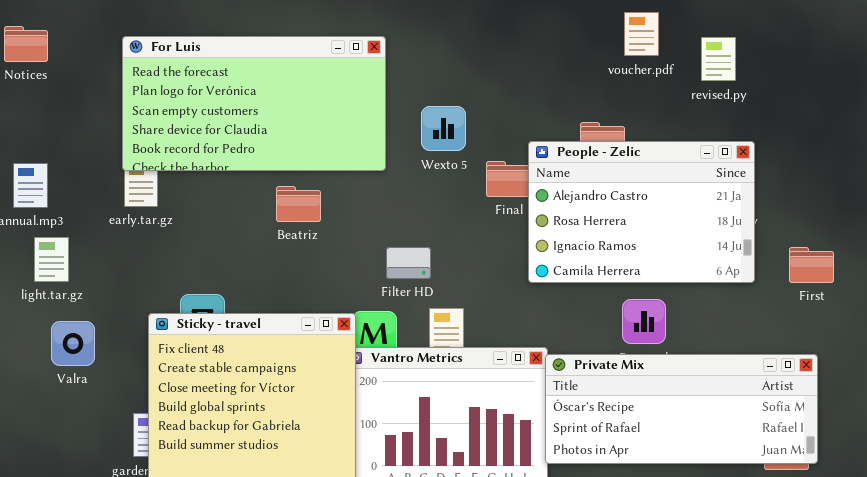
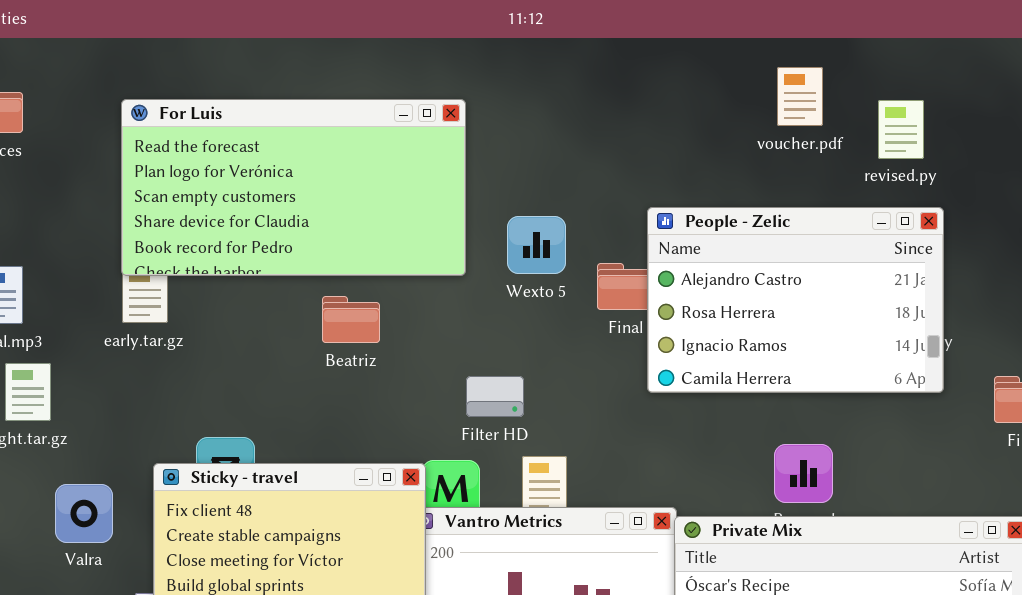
Wexto 5: [421,106,466,151] -> [507,216,566,274], moved
People - Zelic: [528,141,755,283] -> [647,207,944,393], moved
Valra: [51,321,95,366] -> [55,484,113,543], moved

